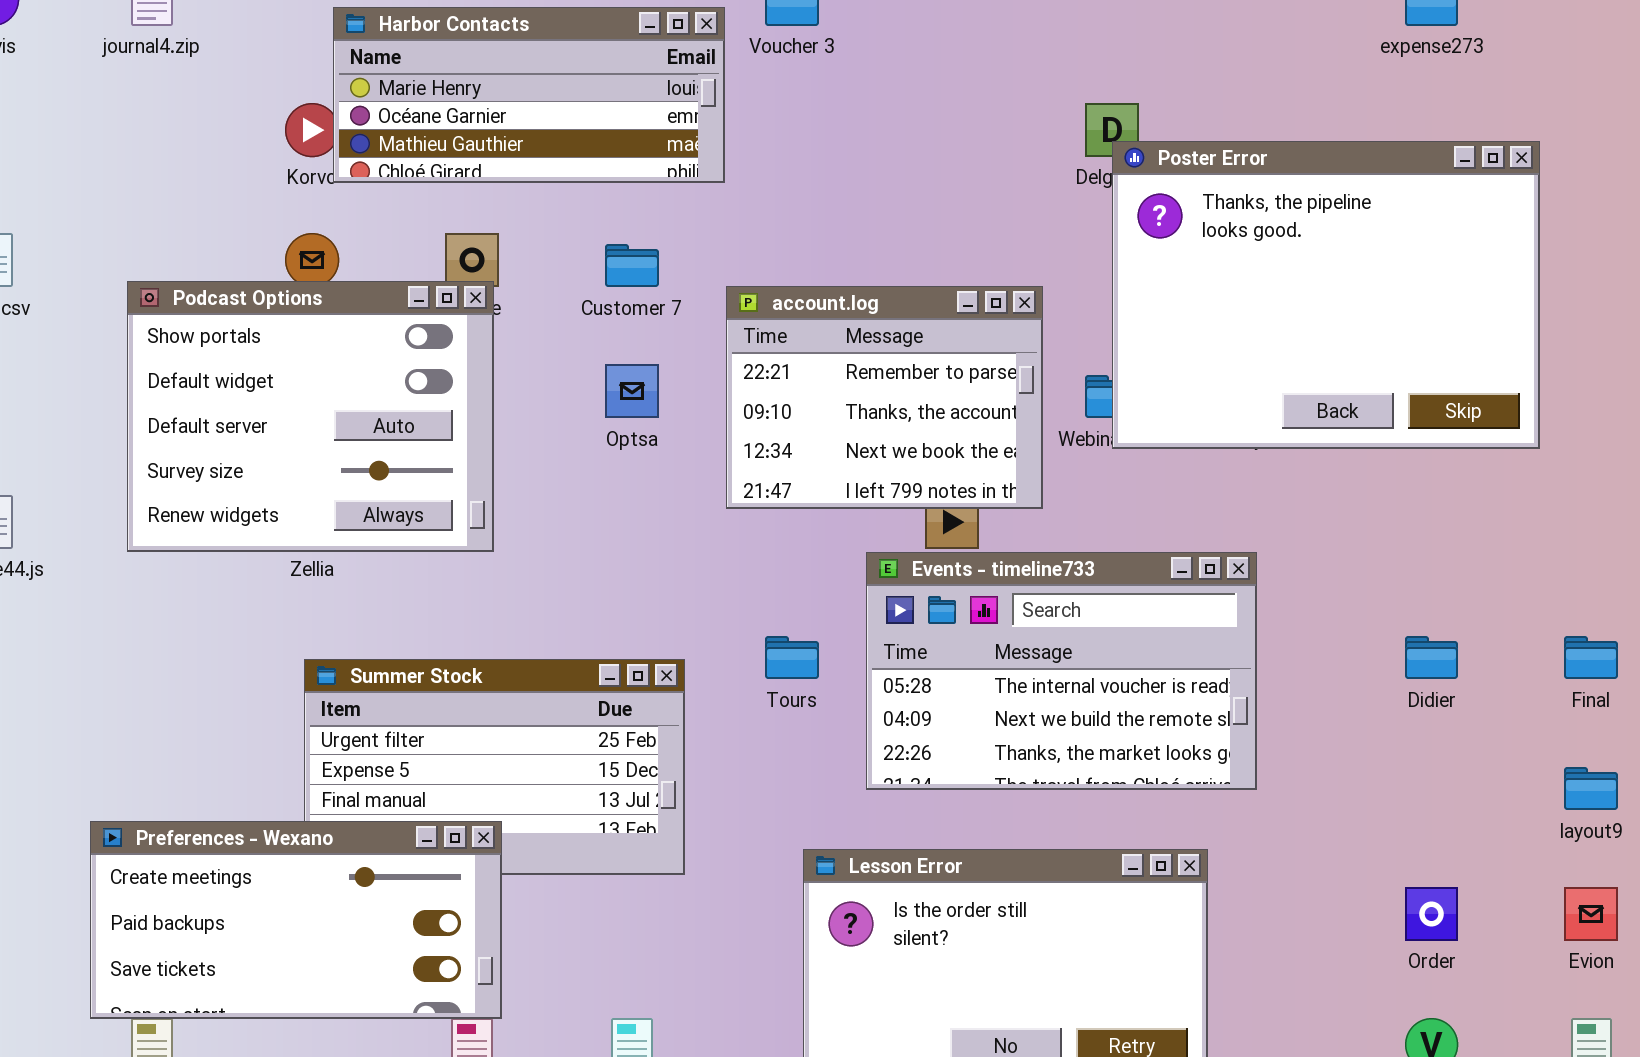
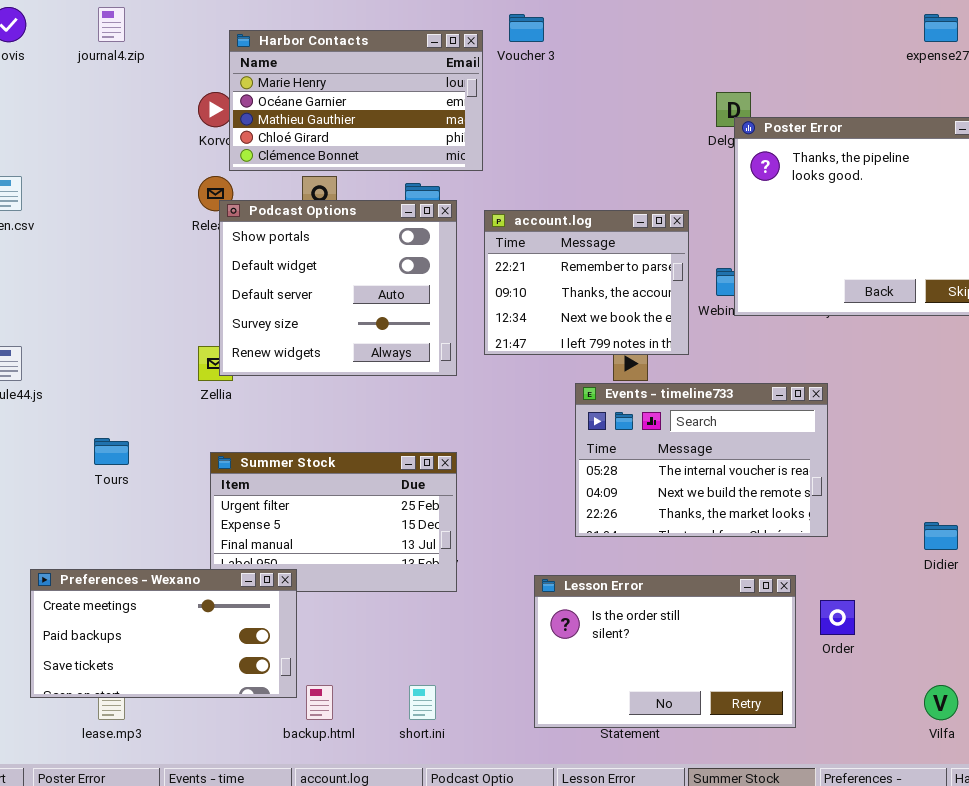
Harbor Contacts: [333,7,725,183] -> [229,30,483,171], resized
Podcast Options: [127,281,494,552] -> [219,200,457,376], moved
Tours: [765,636,819,679] -> [94,438,129,465], moved
Didier: [1405,636,1458,679] -> [924,522,958,550], moved
Preferences - Wexano: [90,821,502,1019] -> [30,569,297,698], moved
Order: [1405,887,1458,941] -> [820,600,855,635], moved

